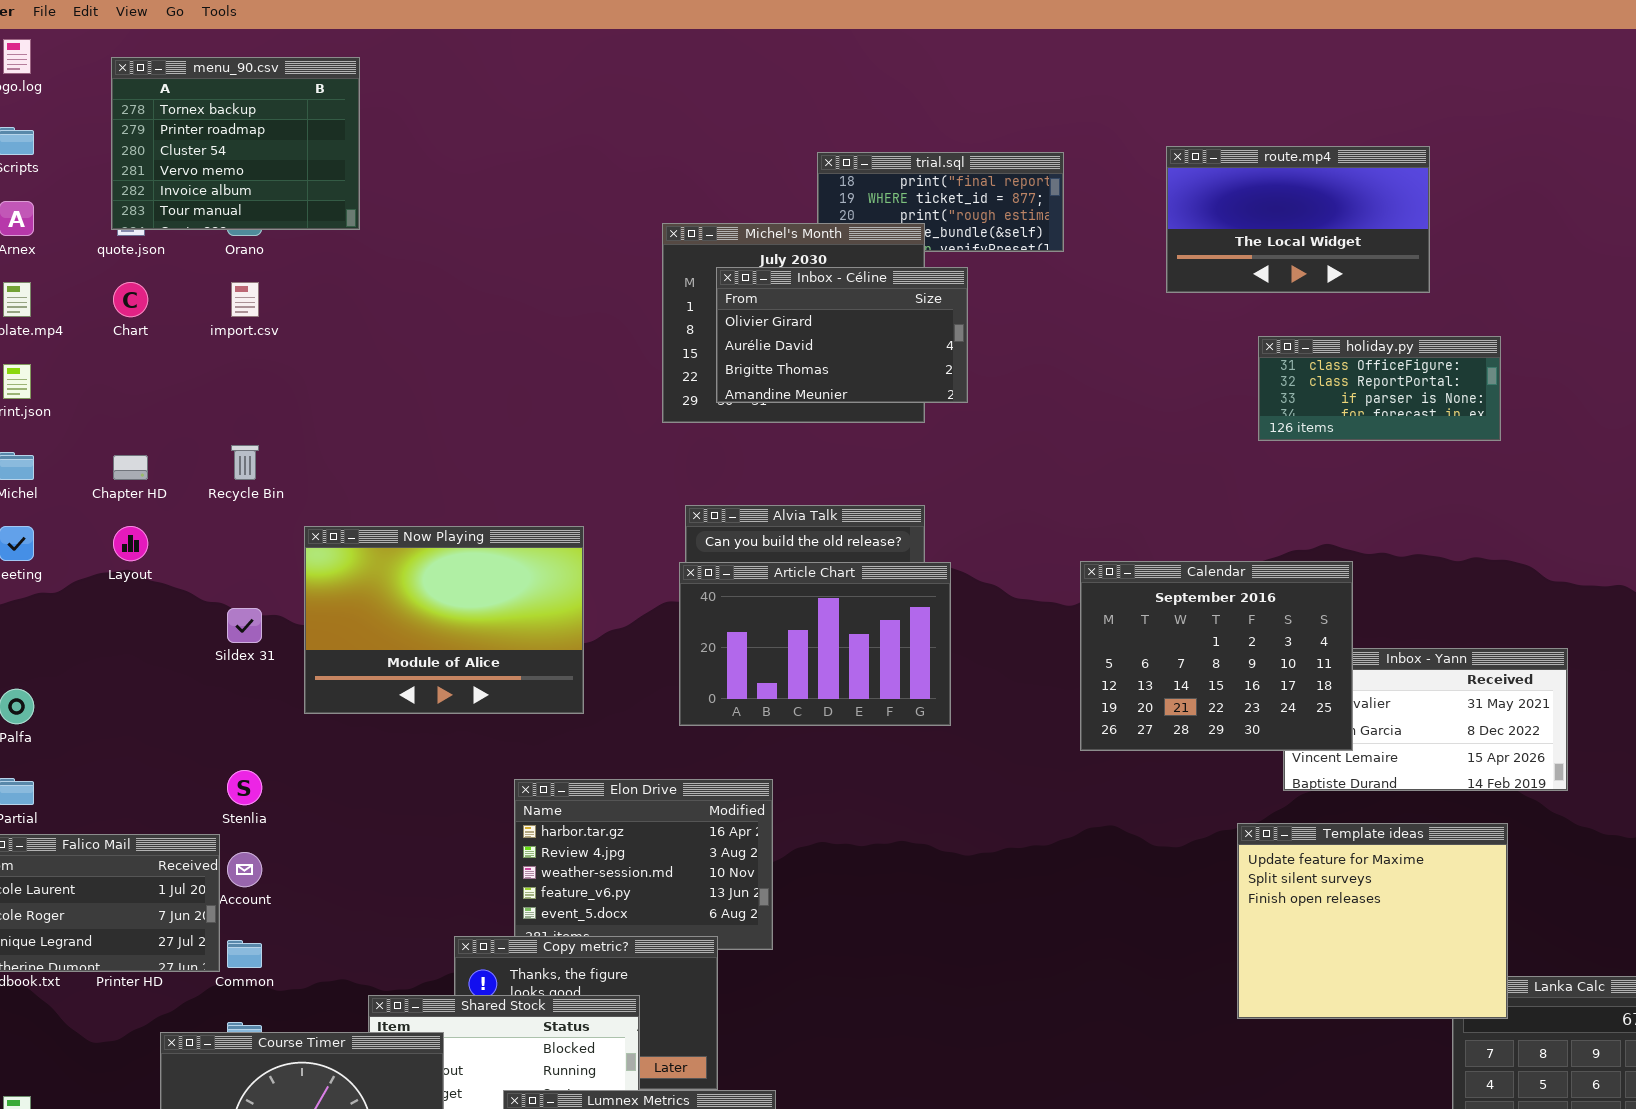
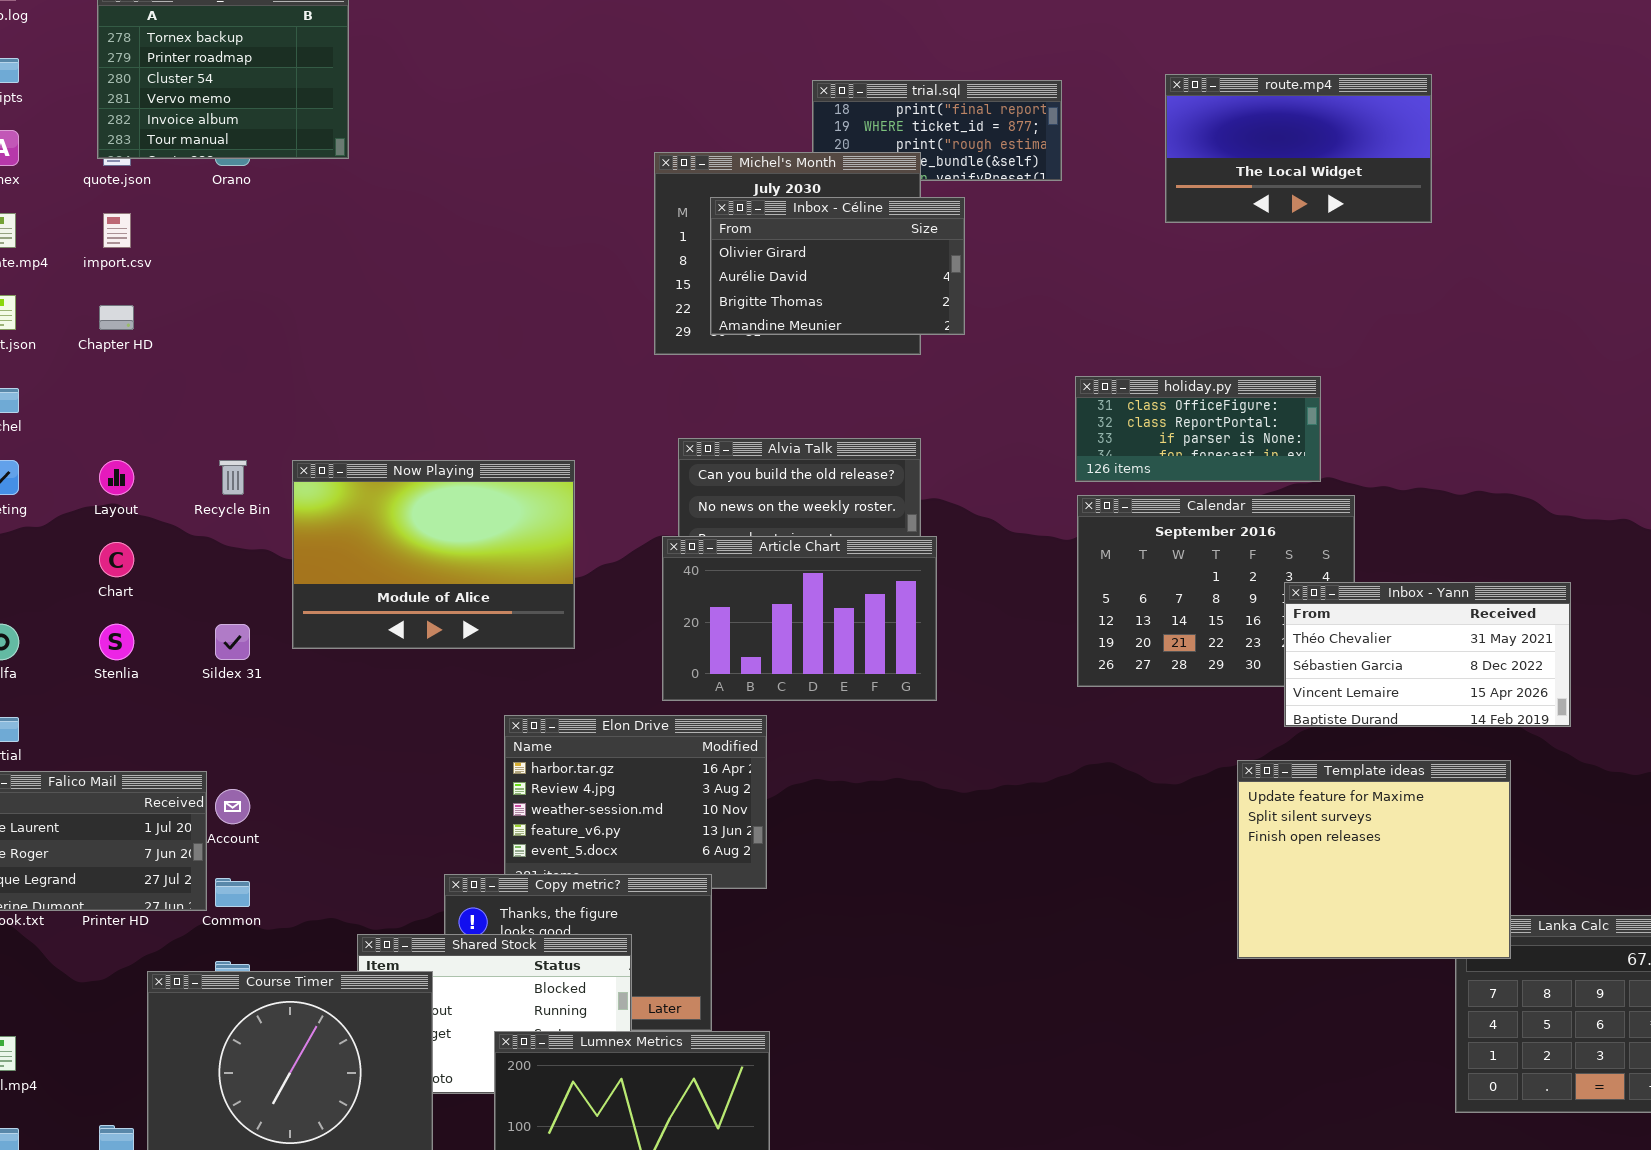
Chart: [113,282,148,317] -> [99,542,134,577], moved
import.csv: [231,282,259,317] -> [103,213,131,248], moved
holiday.py: [1258,336,1501,441] -> [1075,376,1321,482], moved
Recycle Bin: [231,445,259,480] -> [219,460,247,495], moved
Chapter HD: [113,455,148,480] -> [99,305,134,330], moved
Article Chart: [679,562,951,726] -> [662,536,937,701], moved
Sildex 31: [227,608,262,643] -> [215,624,250,660], moved
Inbox - Yann: [1283,648,1568,791] -> [1284,582,1571,727], raised
Stenlia: [227,770,262,805] -> [99,624,134,660], moved

